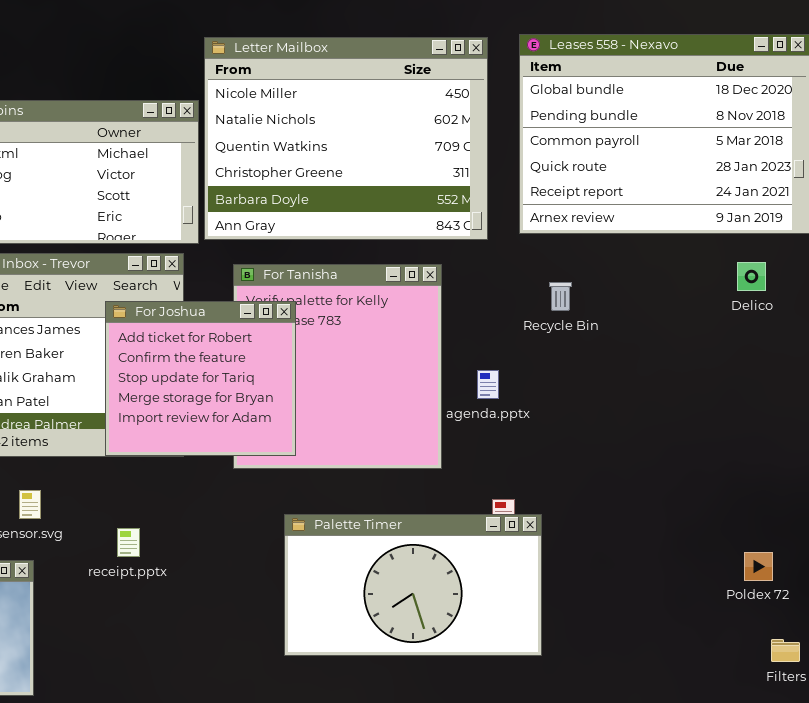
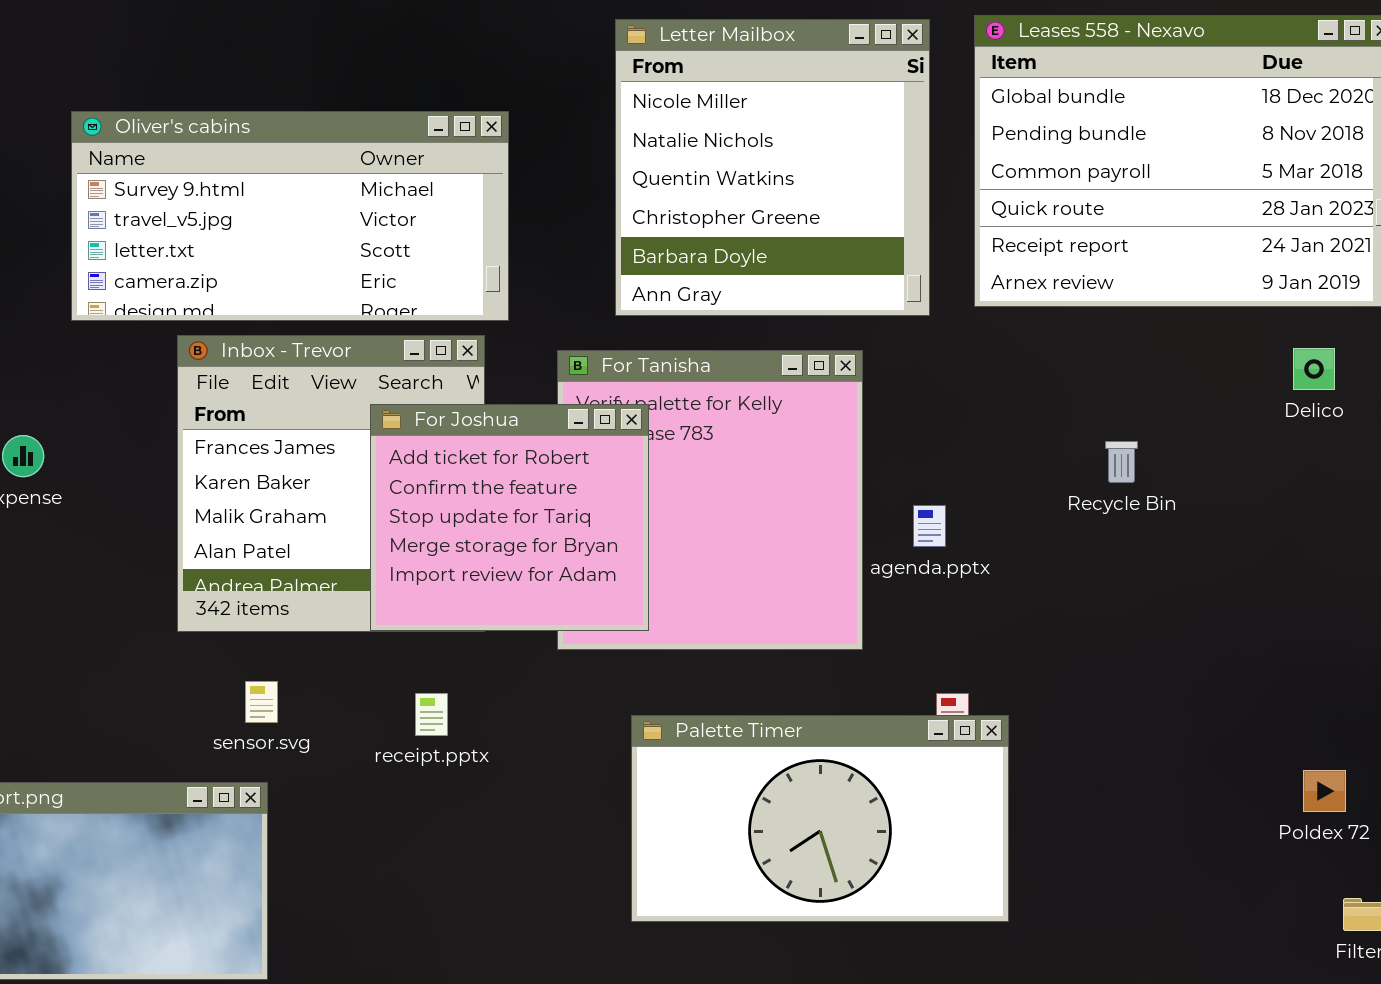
Letter Mailbox: [204,37,488,240] -> [615,19,930,316], resized
Recycle Bin: [549,282,572,311] -> [1105,441,1138,483], moved
receipt.pptx: [117,528,140,557] -> [415,693,448,736], moved

